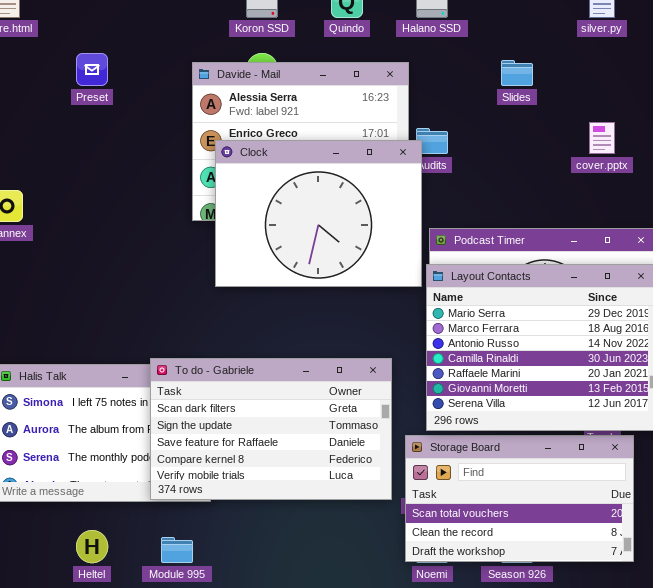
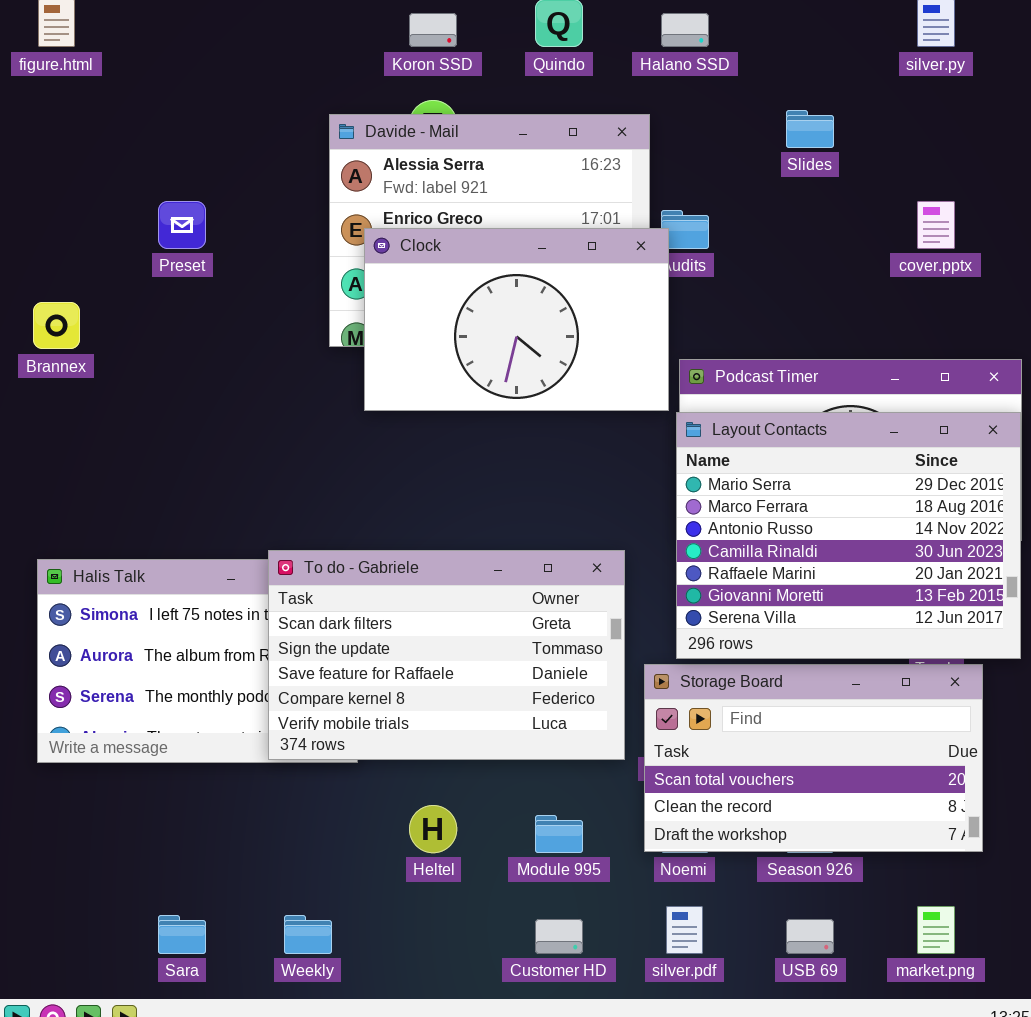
Preset: [76,53,108,86] -> [158,201,206,249], moved
Clock: [215,140,422,287] -> [364,228,669,411], resized
Heltel: [76,530,108,563] -> [409,805,457,853], moved
Module 995: [161,537,193,563] -> [535,815,583,853], moved

